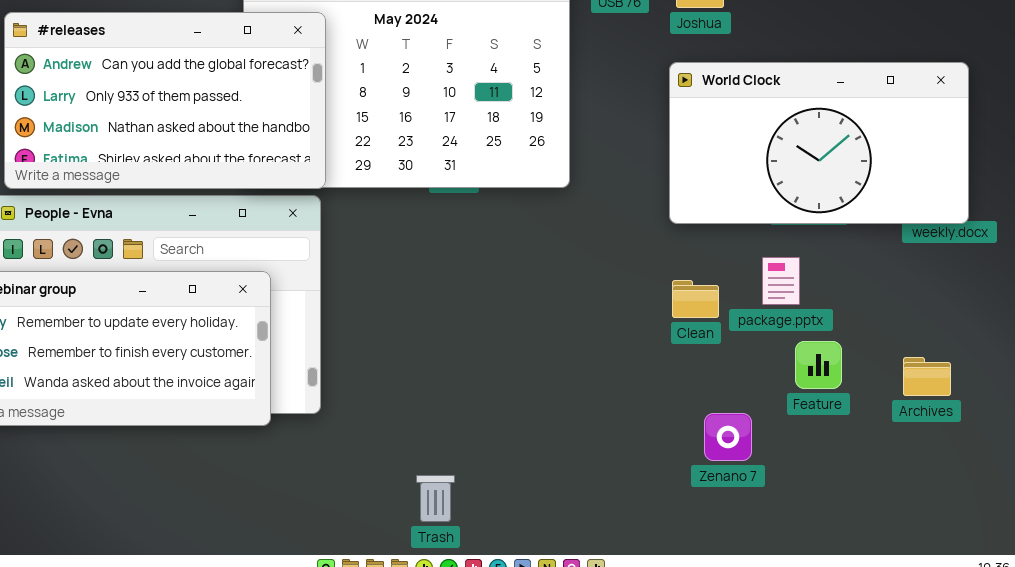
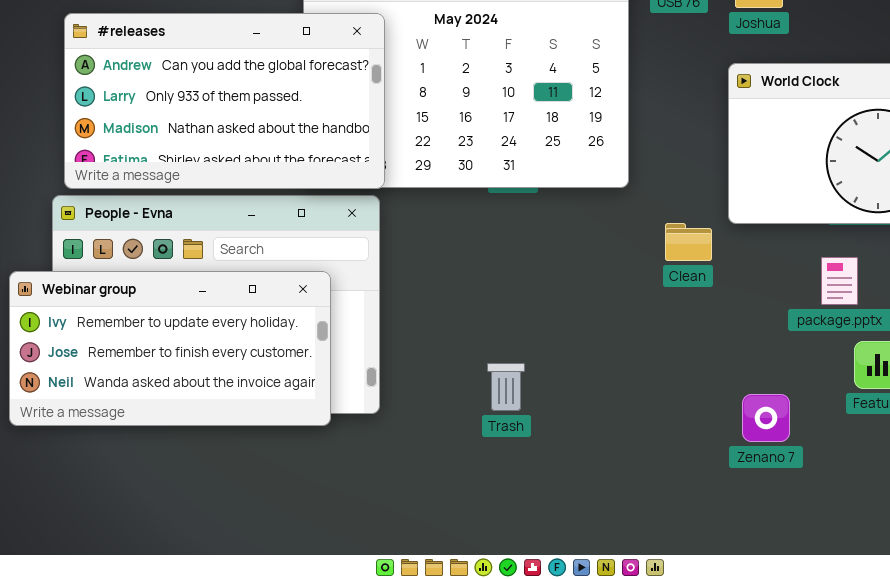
Clean: [672,280,719,318] -> [665,223,712,261], moved
Zenano 7: [704,413,752,461] -> [742,394,790,442], moved
Trash: [416,475,455,522] -> [487,363,525,411], moved

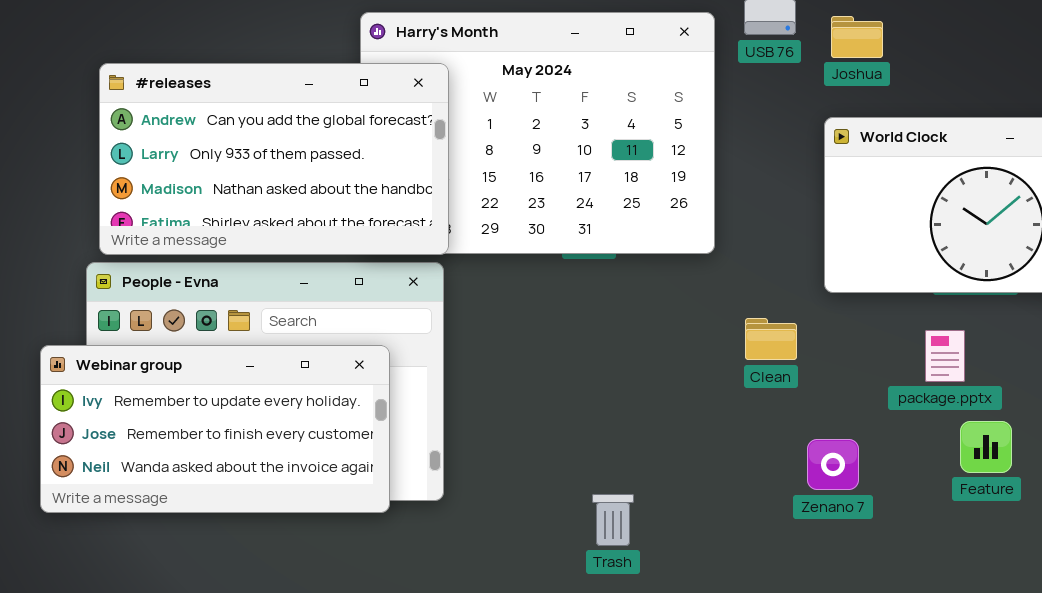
Clean: [665,223,712,261] -> [745,318,797,360], moved
Trash: [487,363,525,411] -> [592,494,634,546], moved
Zenano 7: [742,394,790,442] -> [807,439,859,490], moved

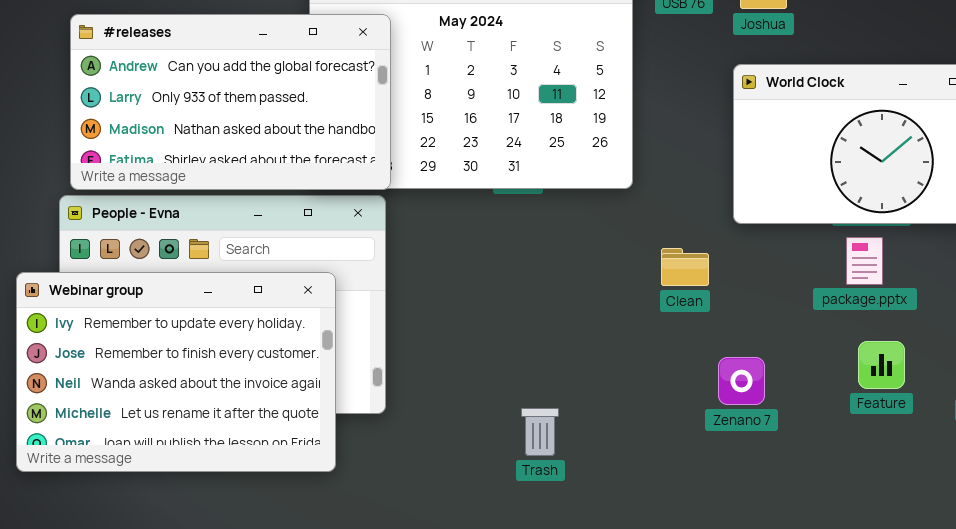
package.pptx: [925,330,965,382] -> [846,237,883,285], moved
Webinar group: [40,345,390,513] -> [16,272,336,472], resized

